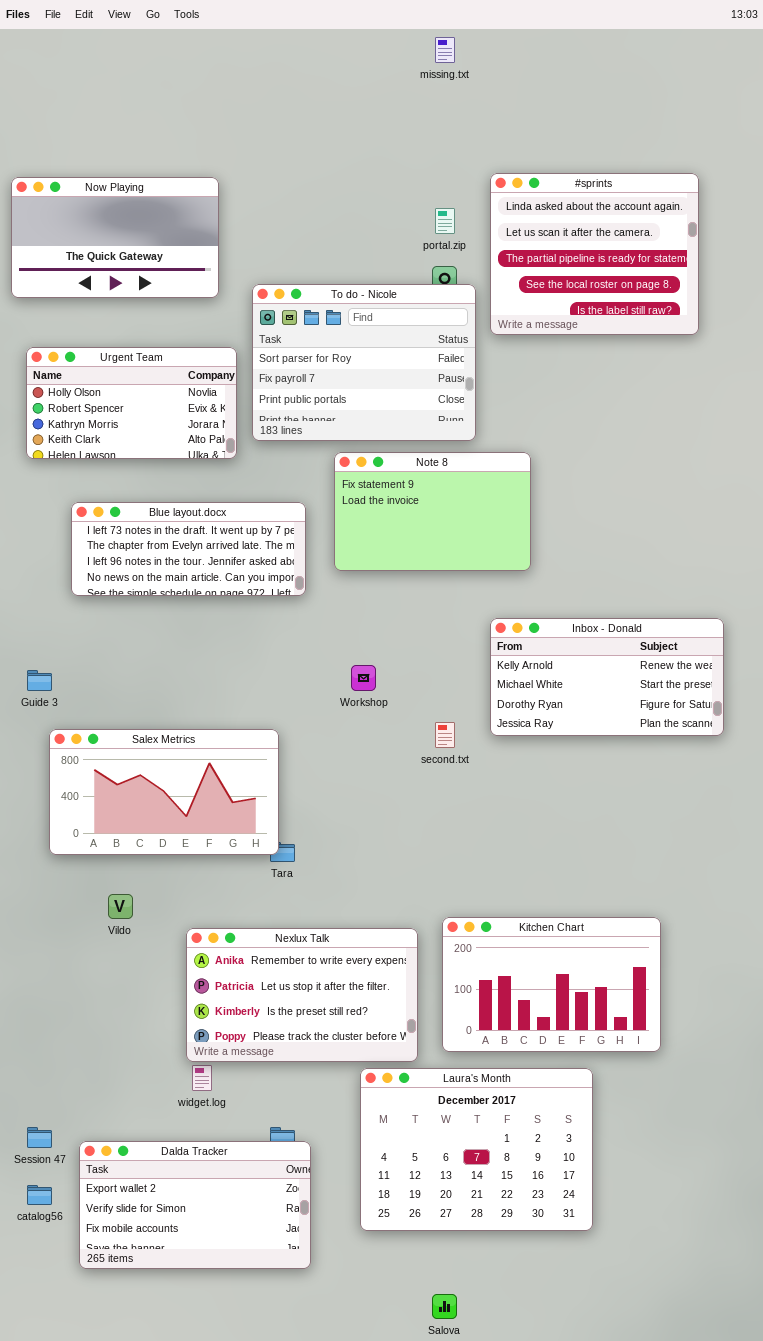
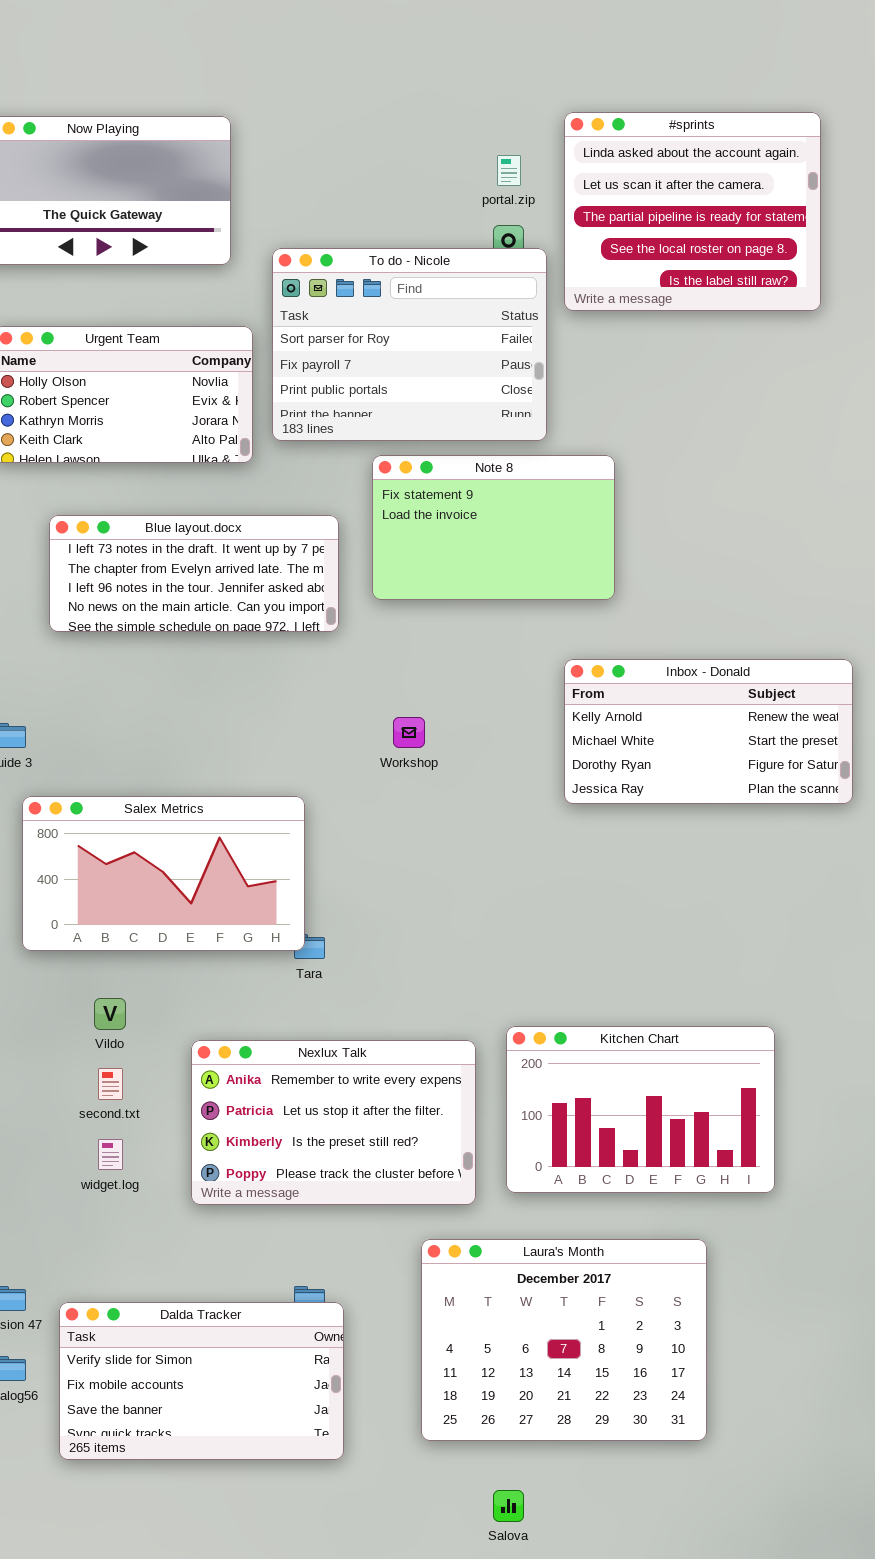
second.txt: [435,722,455,748] -> [98,1068,123,1100], moved
widget.log: [192,1065,212,1091] -> [98,1139,123,1170], moved
Laura's Month: [360,1068,593,1231] -> [421,1239,707,1441], moved
Dalda Tracker: [79,1141,311,1269] -> [59,1302,344,1460], scrolled down 1 row

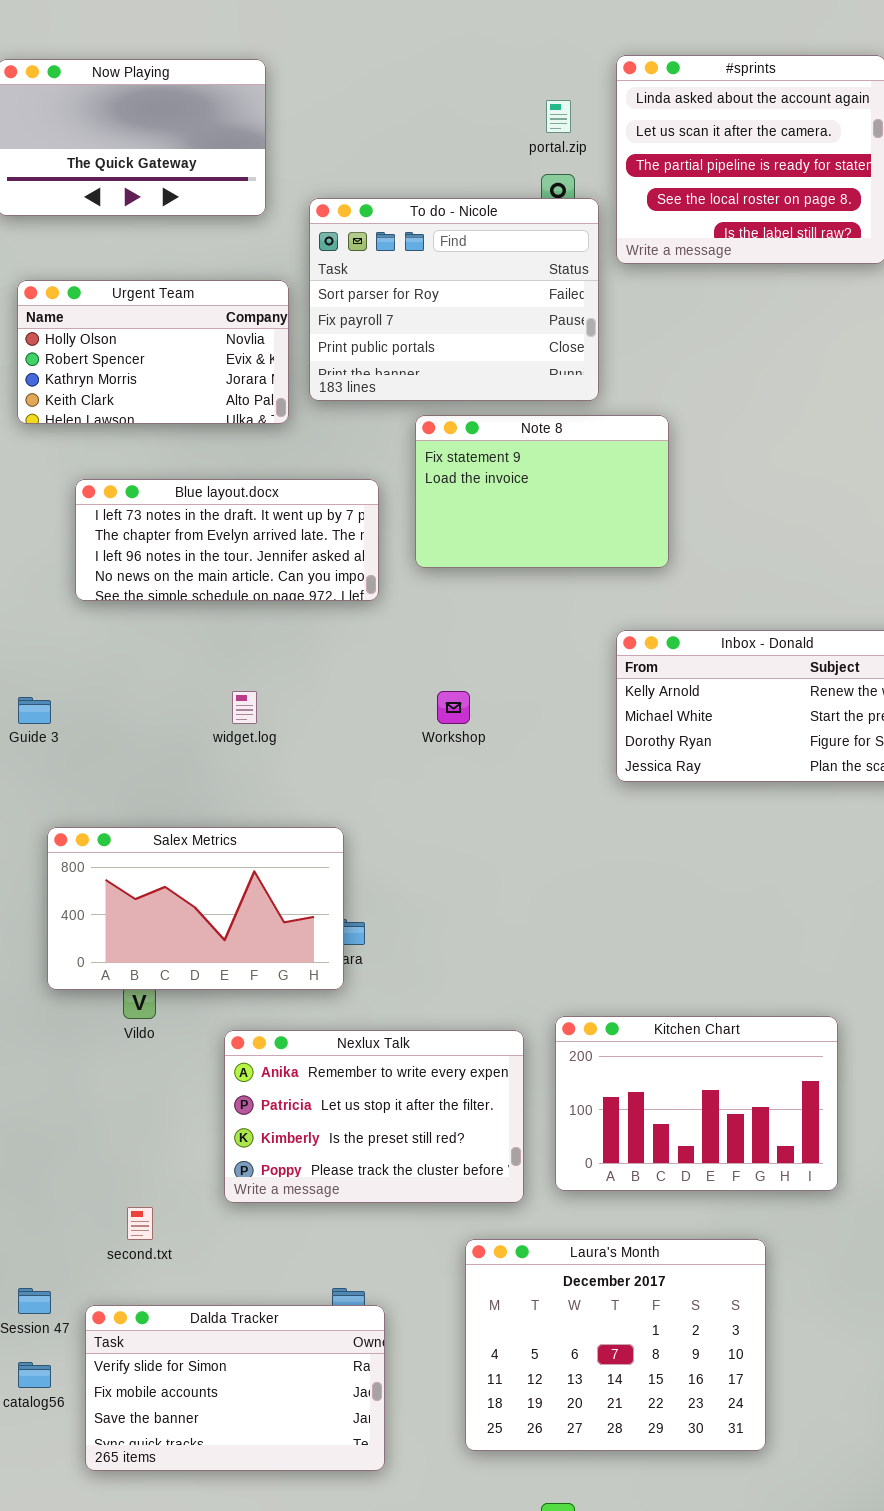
Salex Metrics: [22,796,305,951] -> [47,827,344,990], moved
second.txt: [98,1068,123,1100] -> [127,1207,153,1240], moved
widget.log: [98,1139,123,1170] -> [232,691,257,724], moved

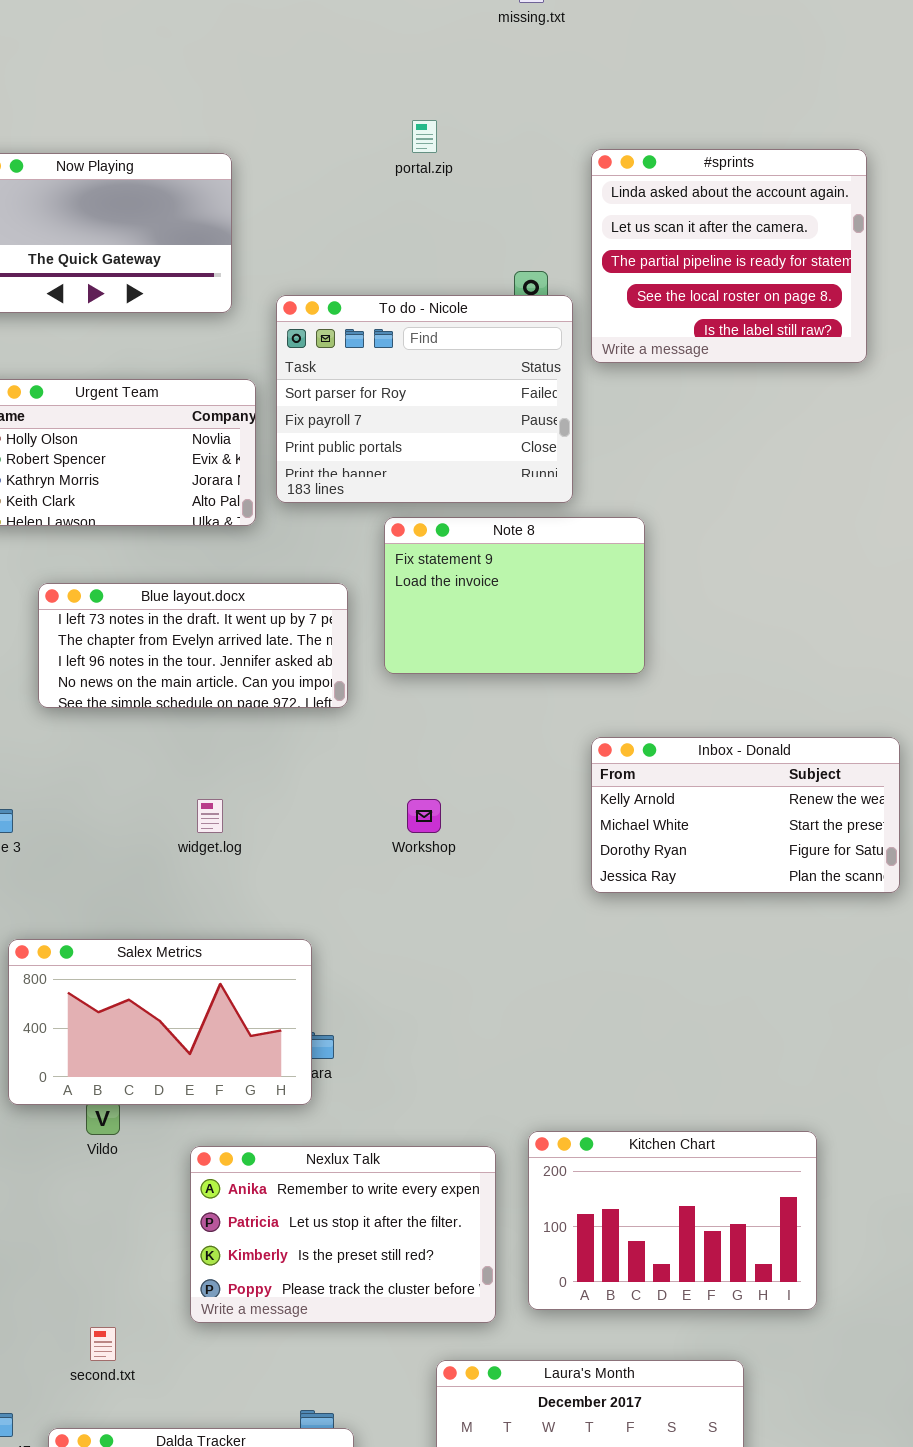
portal.zip: [546,100,571,133] -> [412,120,437,153], moved

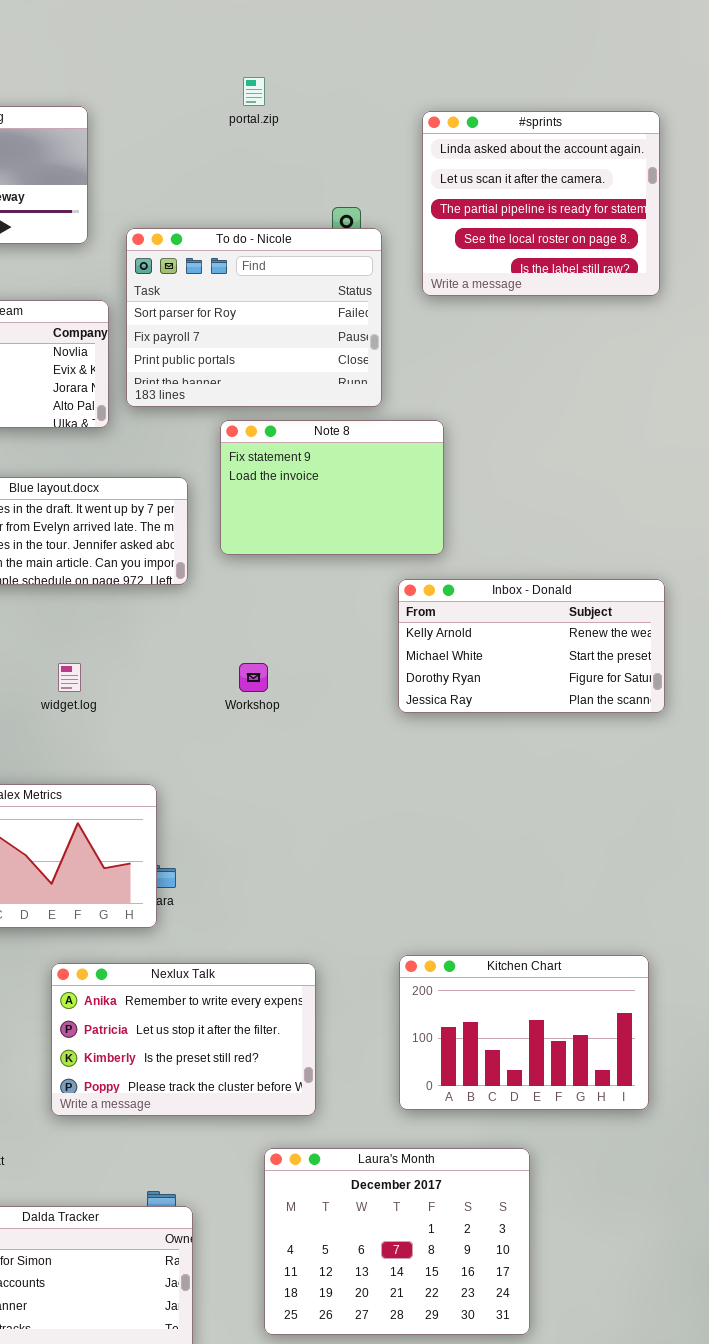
#sprints: [591,149,867,363] -> [422,111,660,296], moved
Inbox - Donald: [591,737,900,893] -> [398,579,665,713], moved
Kitchen Chart: [528,1131,817,1310] -> [399,955,649,1110], moved

